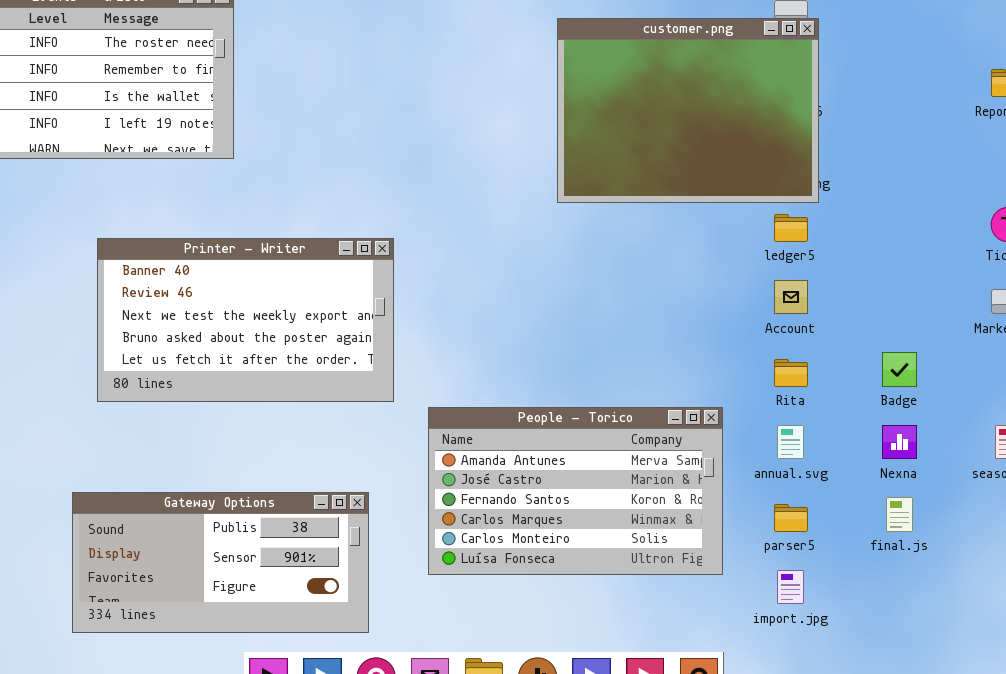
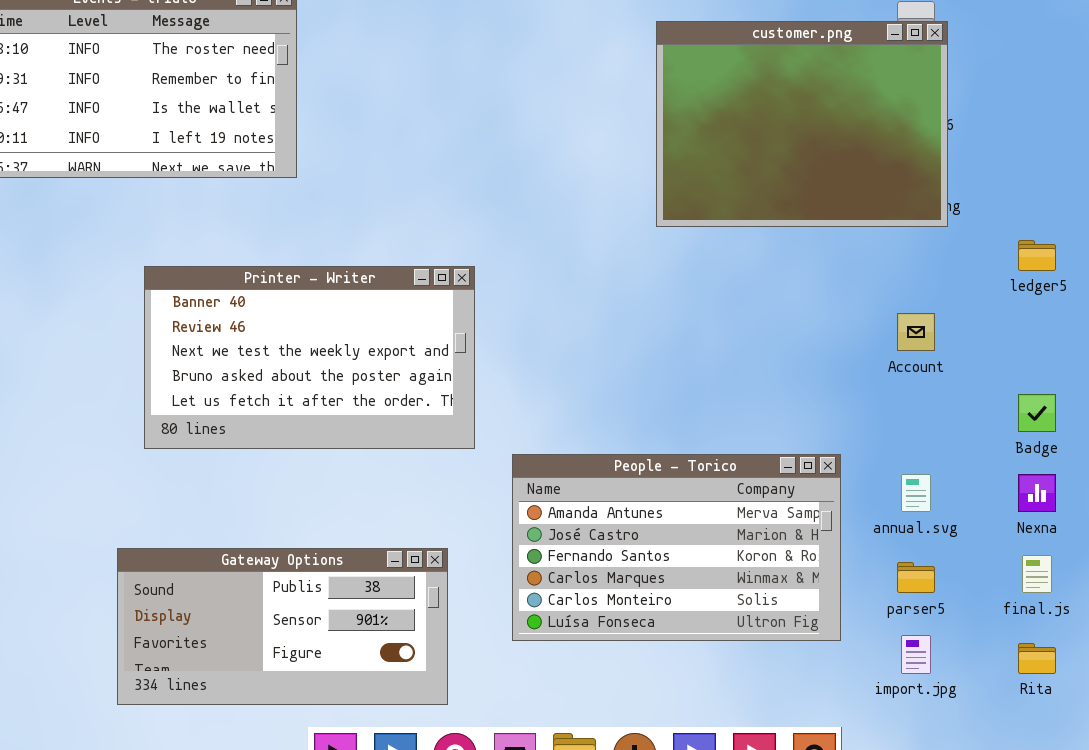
ledger5: [774,214,808,242] -> [1018,240,1056,271], moved
Rita: [774,359,808,387] -> [1018,643,1056,674], moved

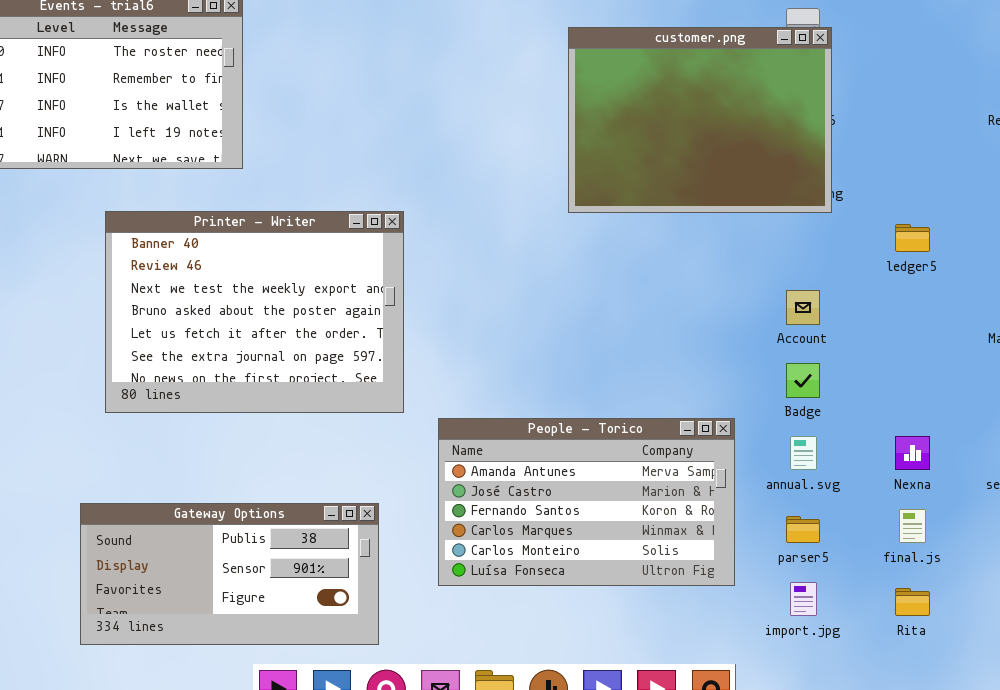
Printer - Writer: [144,266,475,449] -> [105,211,404,413], resized
Badge: [1018,394,1056,432] -> [786,363,820,398], moved

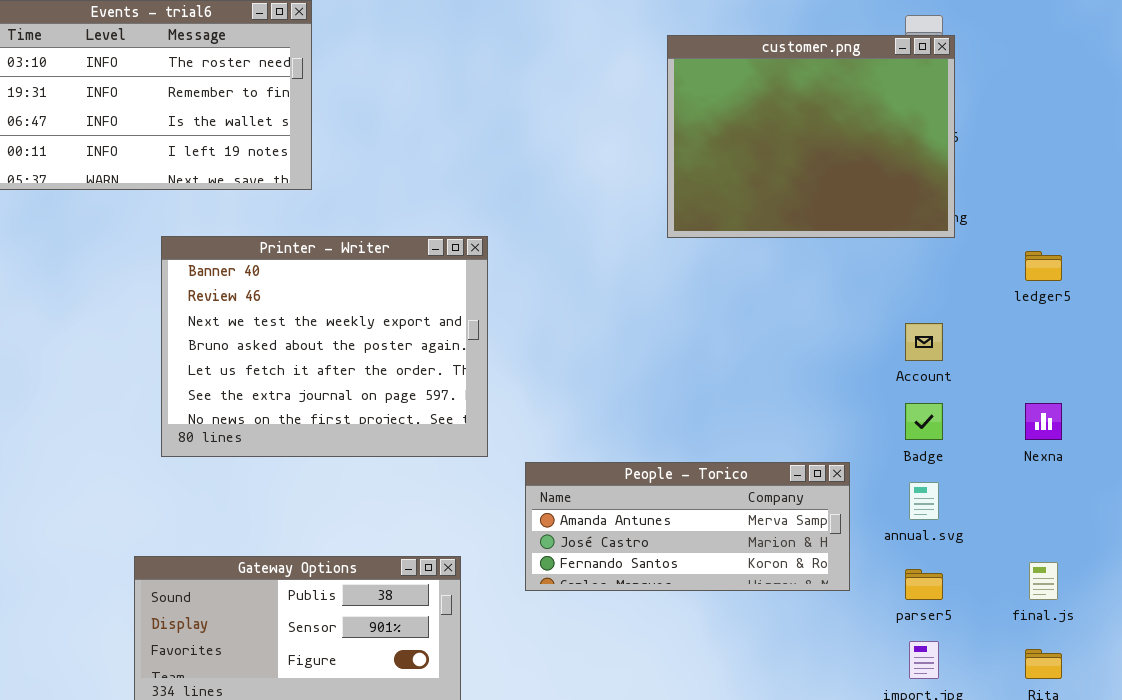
People - Torico: [438,418,735,586] -> [525,462,850,591], resized
Nexna: [895,436,930,470] -> [1025,403,1062,440], moved

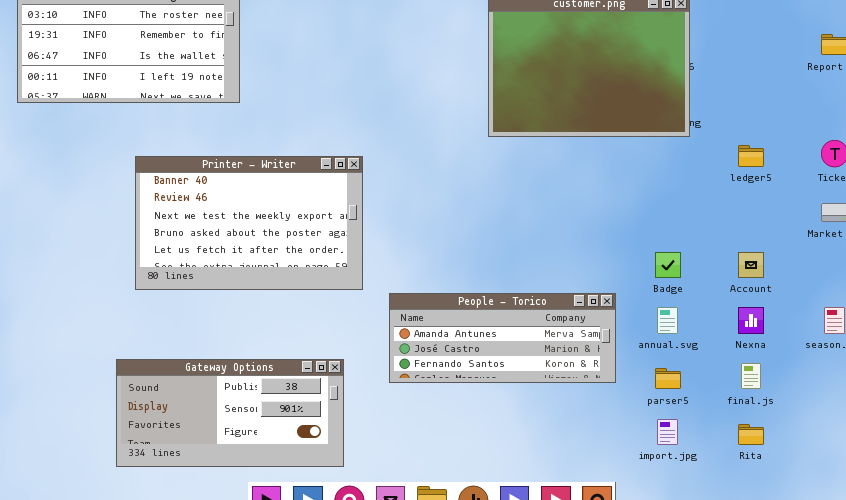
Printer - Writer: [161,236,488,457] -> [135,156,363,290], resized
Account: [905,323,943,361] -> [738,252,764,278], moved
Nexna: [1025,403,1062,440] -> [738,307,764,334], moved

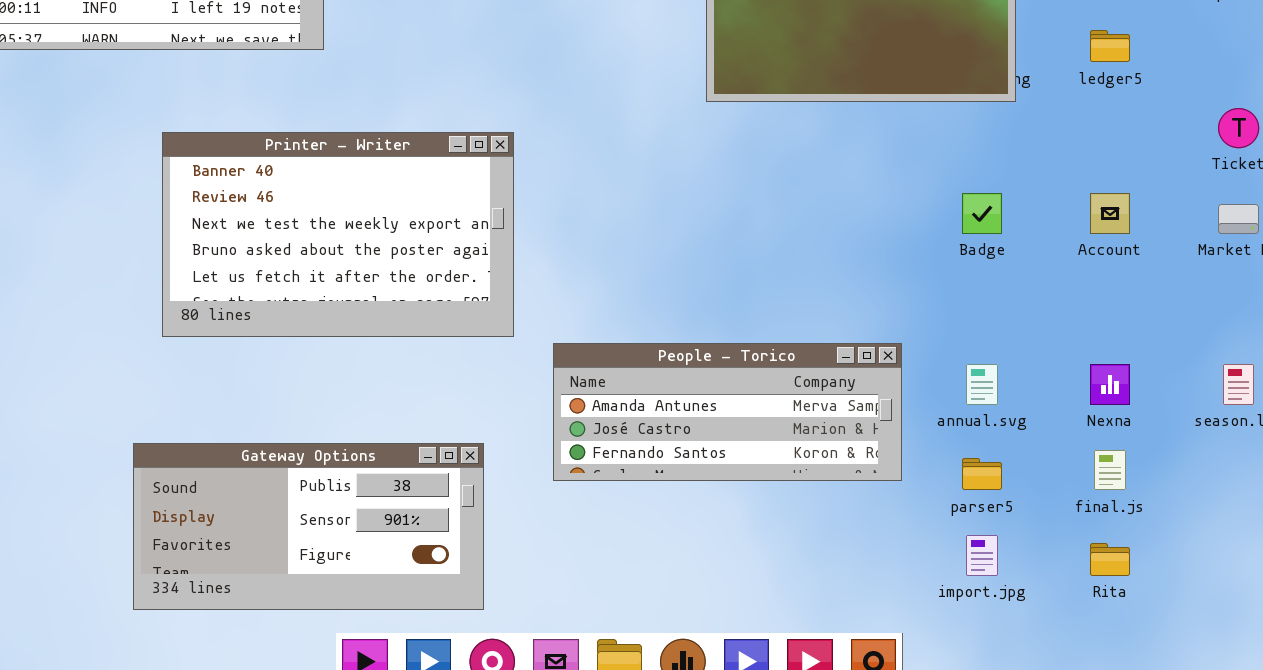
ledger5: [738,145,764,167] -> [1090,30,1130,62], moved
Badge: [655,252,681,278] -> [962,193,1002,234], moved
Account: [738,252,764,278] -> [1090,193,1130,234], moved

